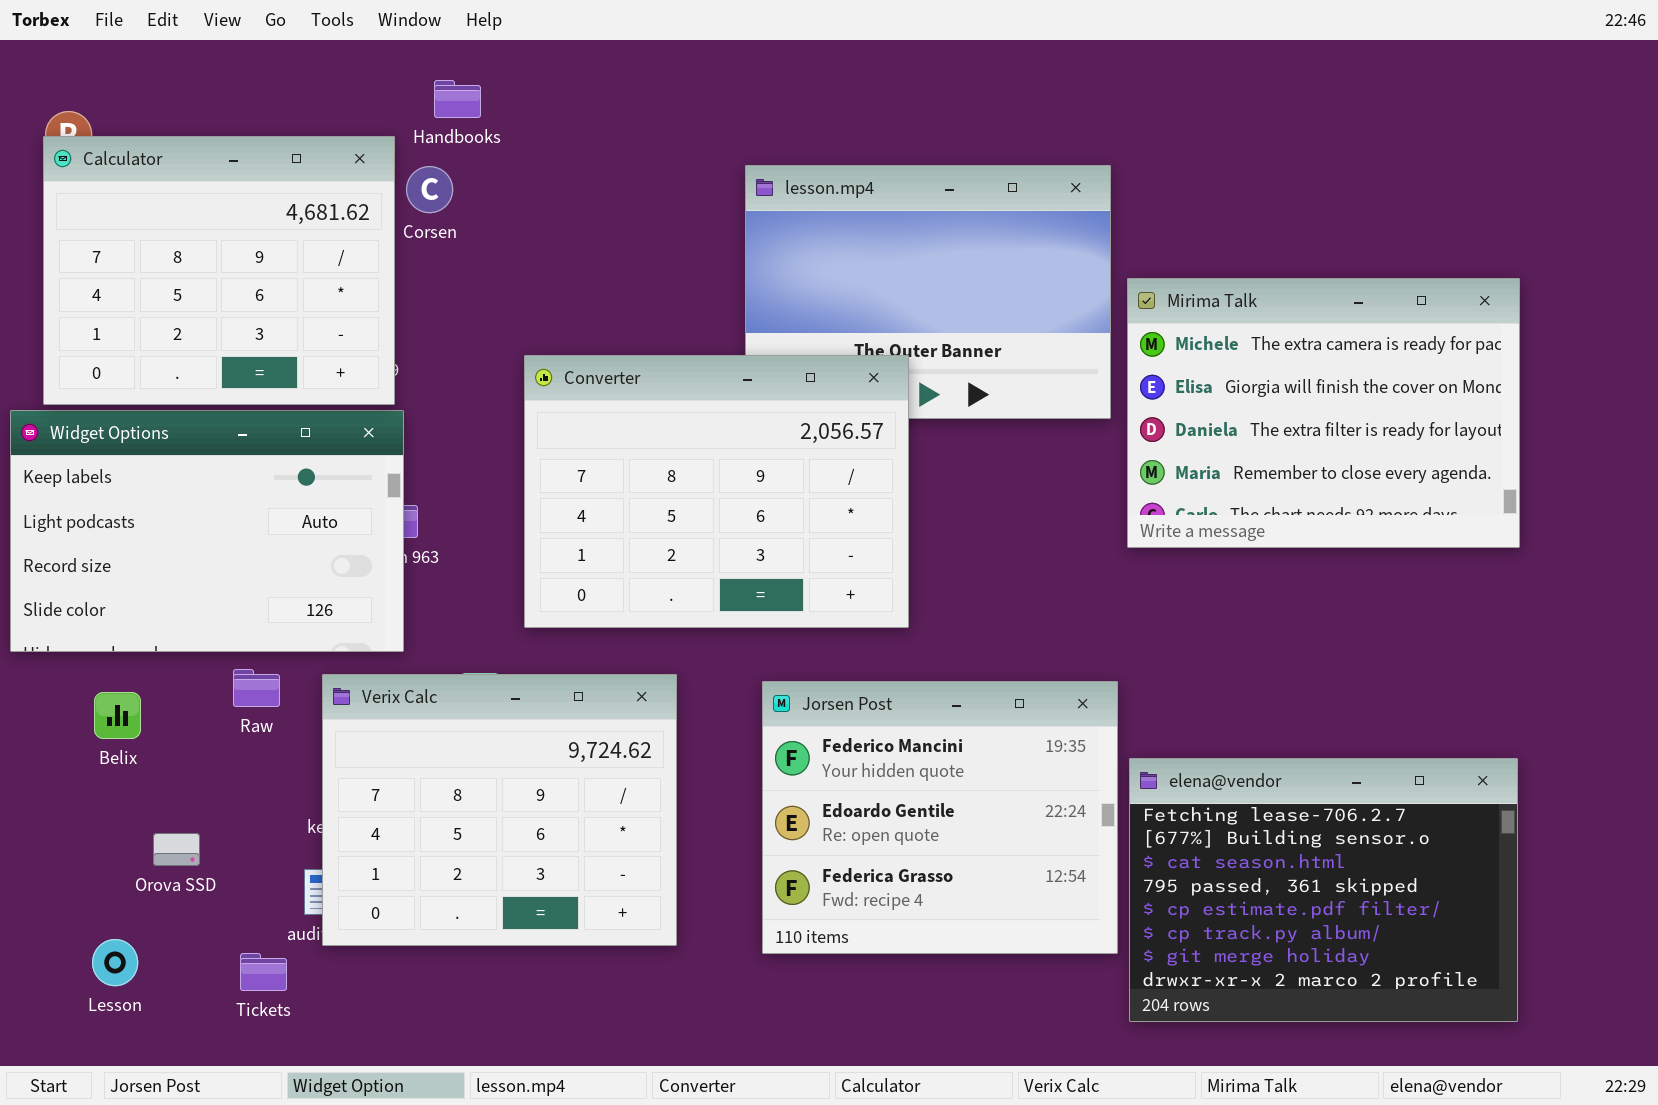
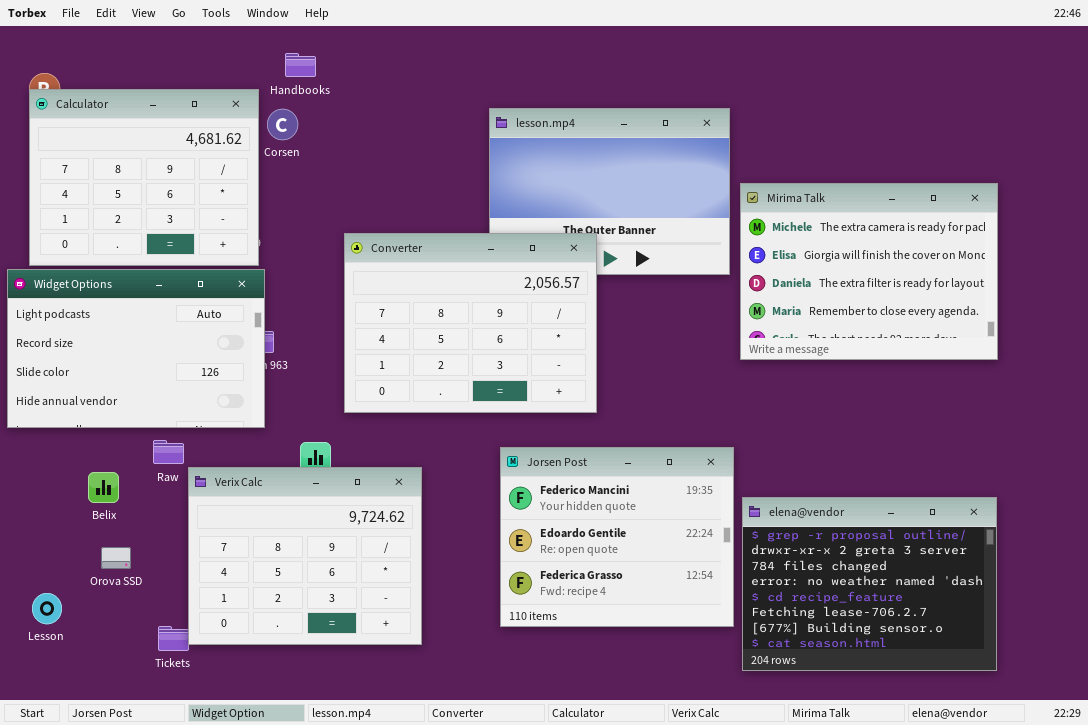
Widget Options: [10,410,404,652] -> [7,269,265,428], scrolled down 1 row
Verix Calc: [322,674,677,946] -> [188,467,422,645], moved
Belix: [94,692,141,739] -> [88,472,119,503], moved
elena@vendor: [1129,758,1518,1022] -> [742,497,997,671], scrolled up 5 rows
Lesson: [92,939,138,986] -> [32,593,62,624], moved

